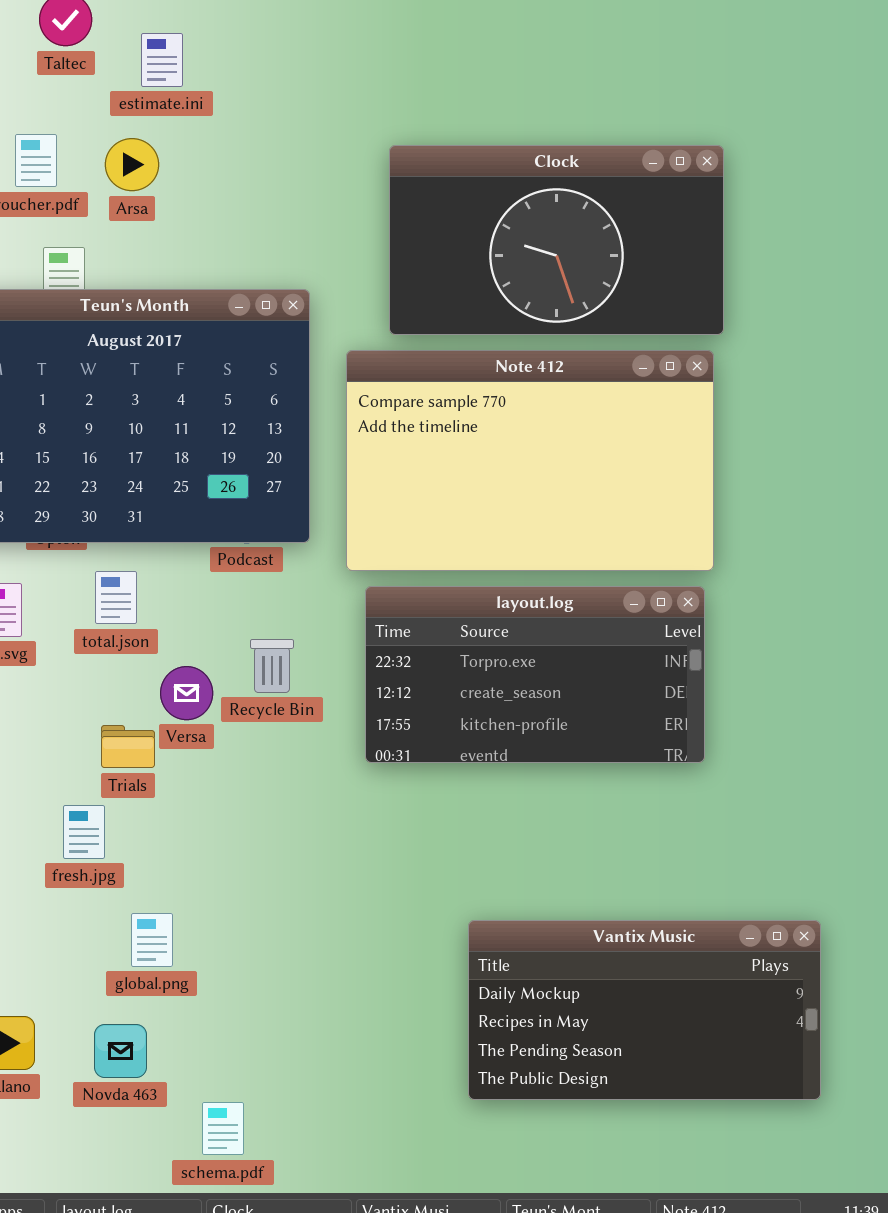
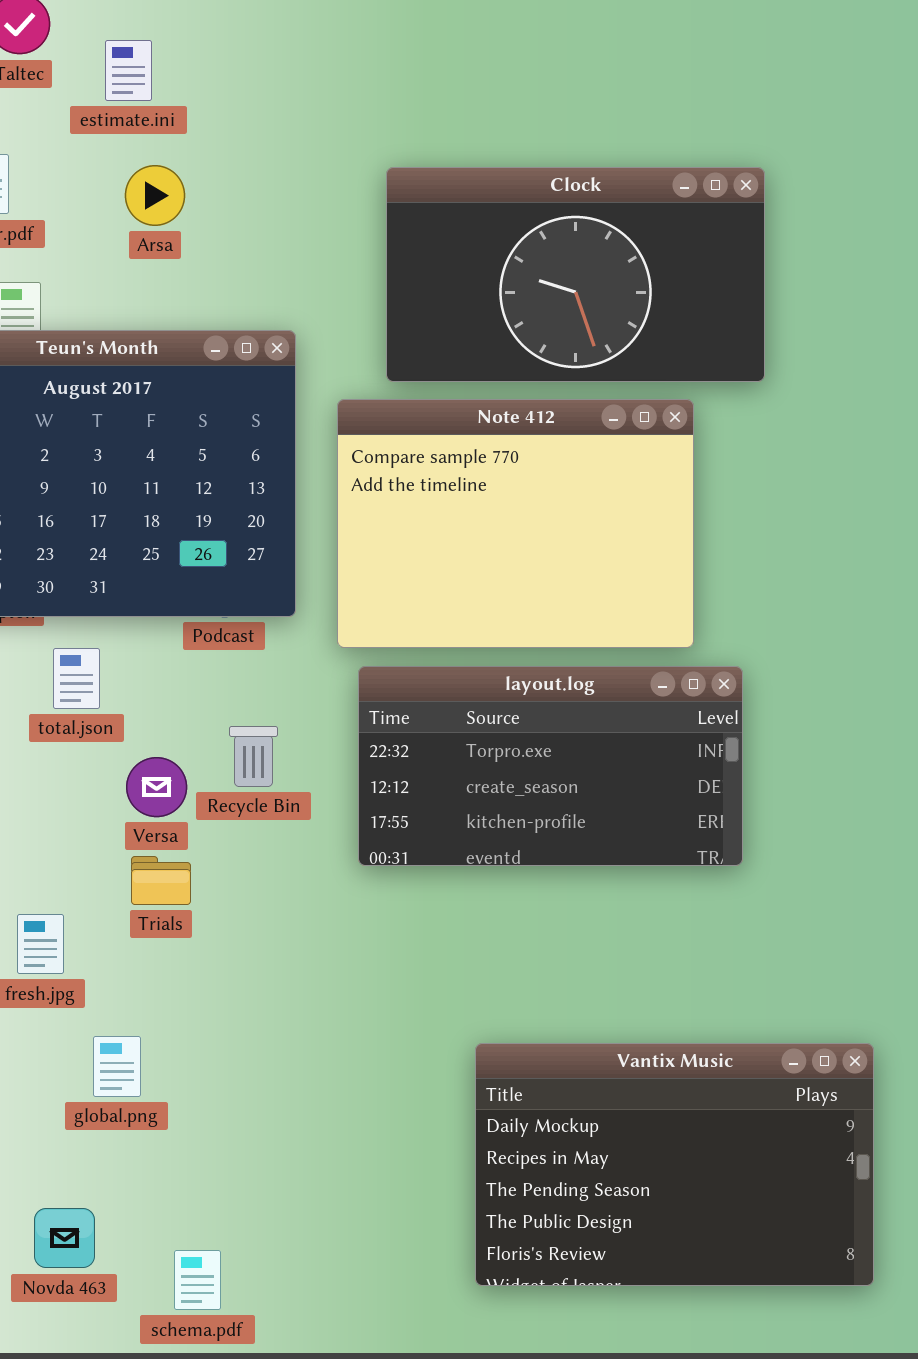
Arsa: [105,138,159,191] -> [125,165,185,226], moved
Note 412: [346,350,714,571] -> [337,399,694,648], resized
Trials: [101,725,155,768] -> [131,856,191,905], moved
Vantix Music: [468,920,821,1100] -> [475,1043,874,1286], resized
Novda 463: [94,1024,147,1078] -> [34,1208,95,1268], moved

